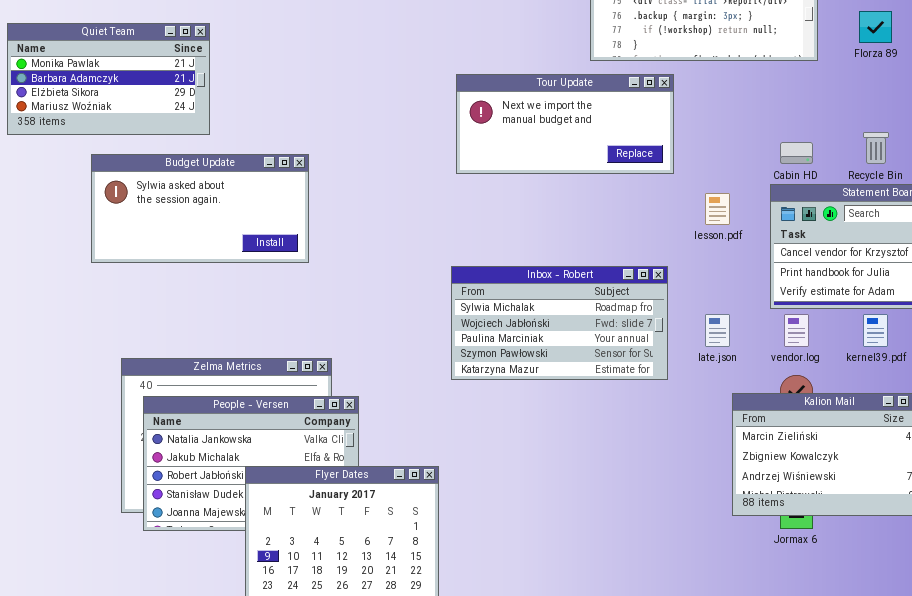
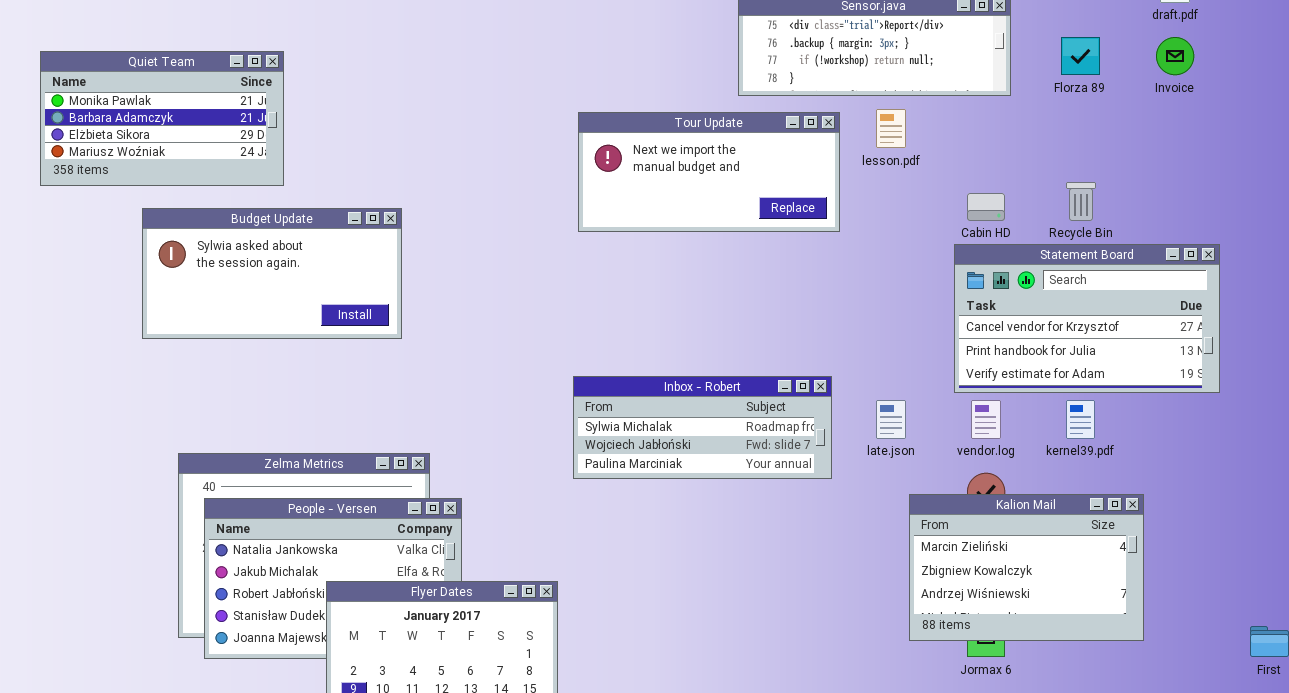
lesson.pdf: [705,193,730,225] -> [876,109,906,148], moved
Inbox - Robert: [451,266,668,380] -> [573,376,832,479], resized

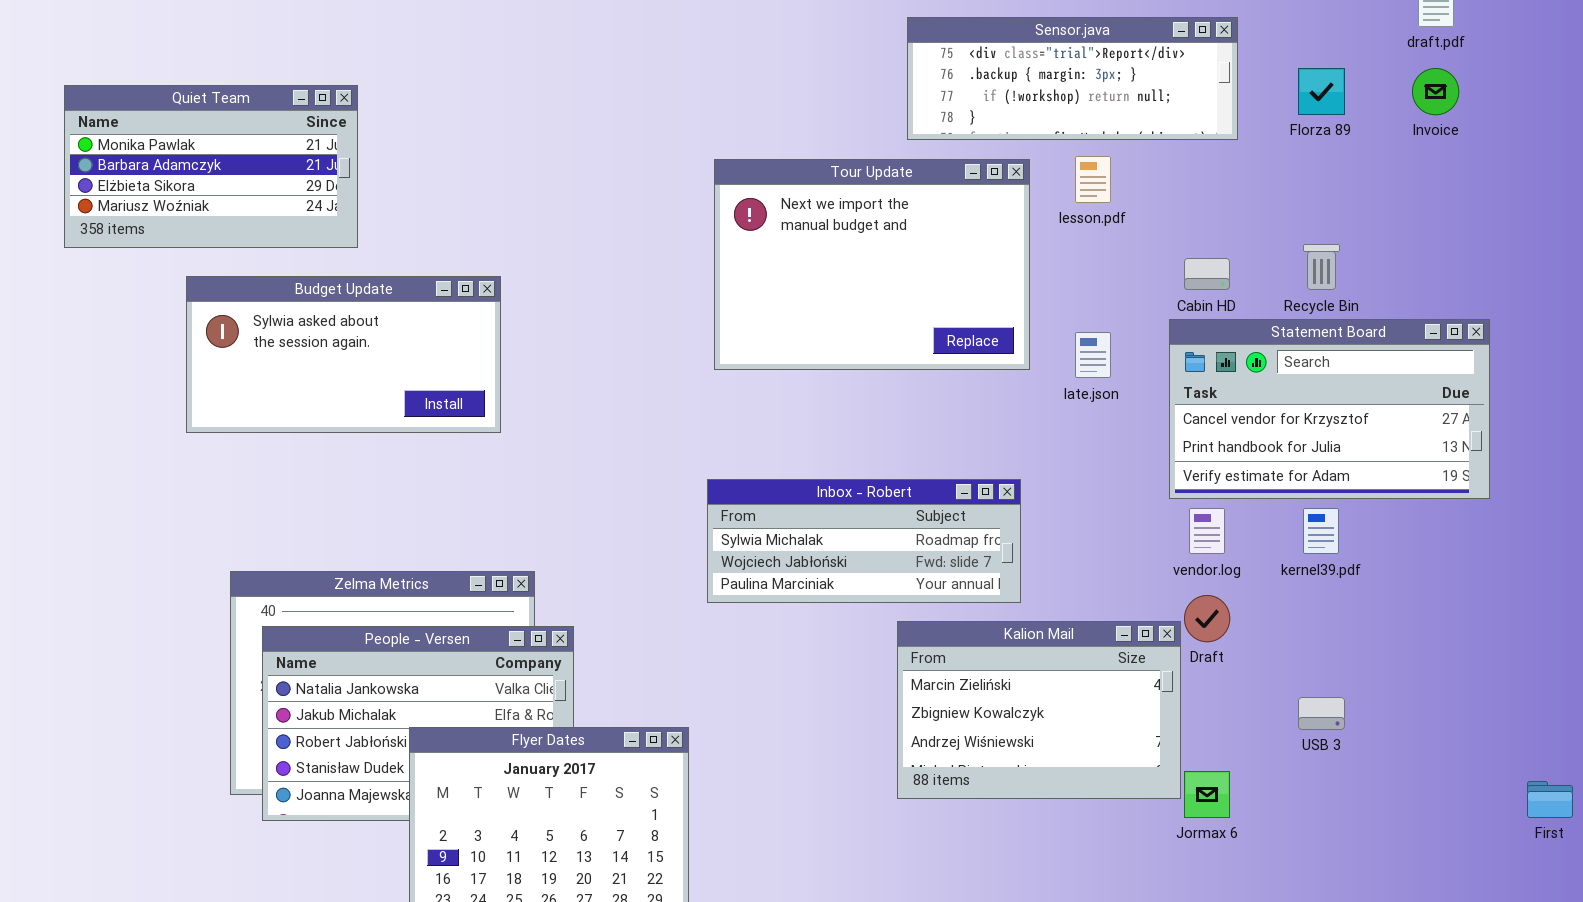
Tour Update: [578,112,840,232] -> [714,159,1030,370], resized
late.json: [876,400,906,439] -> [1075,332,1111,378], moved
Kalion Mail: [909,494,1144,641] -> [897,621,1181,799], moved

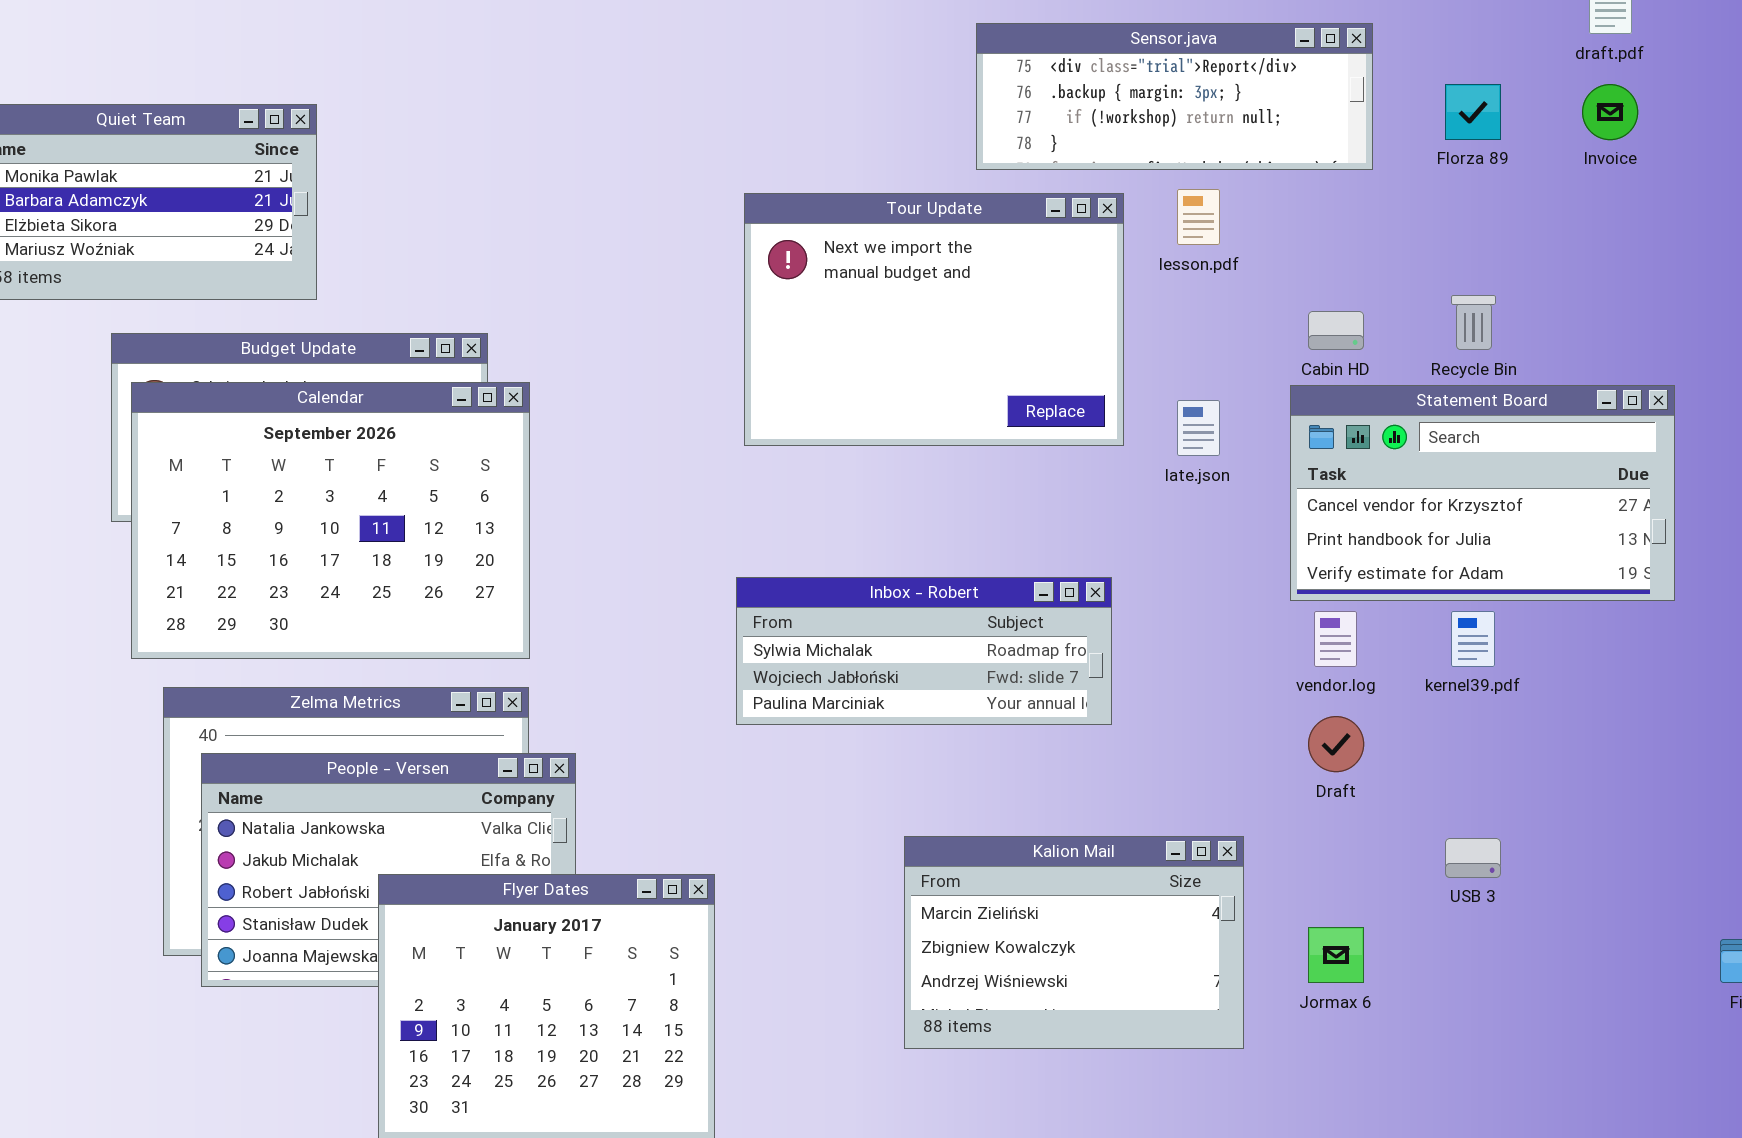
Calendar: none -> [131,382,530,659], opened
Kalion Mail: [897,621,1181,799] -> [904,836,1244,1049], moved

